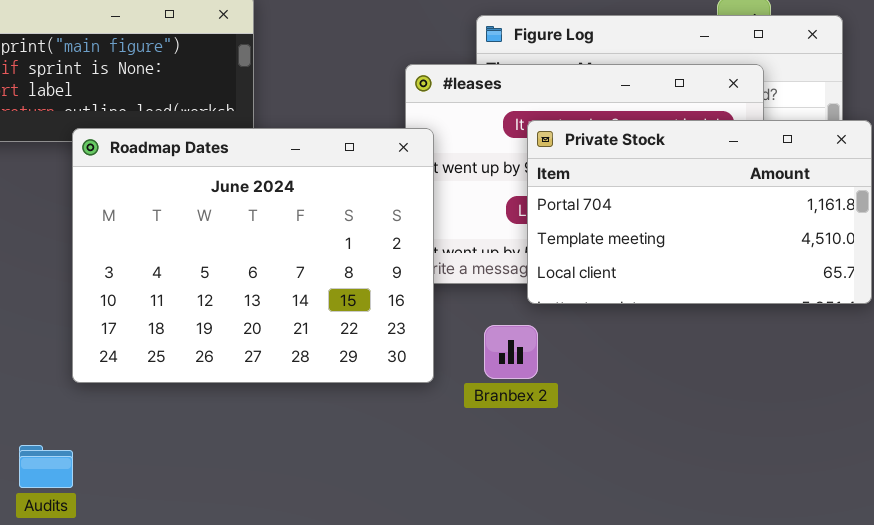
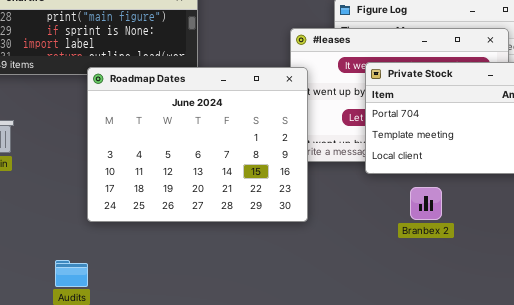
Branbex 2: [484,325,538,379] -> [410,187,442,220], moved

